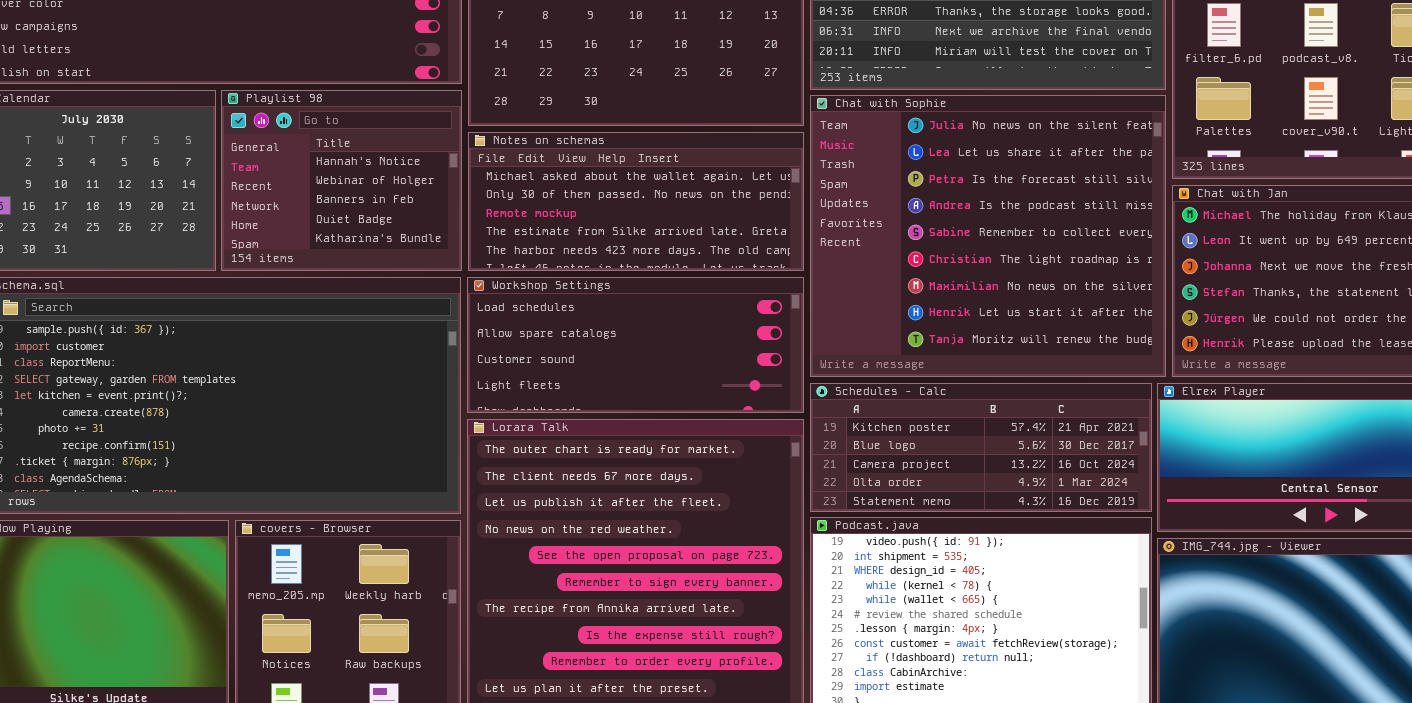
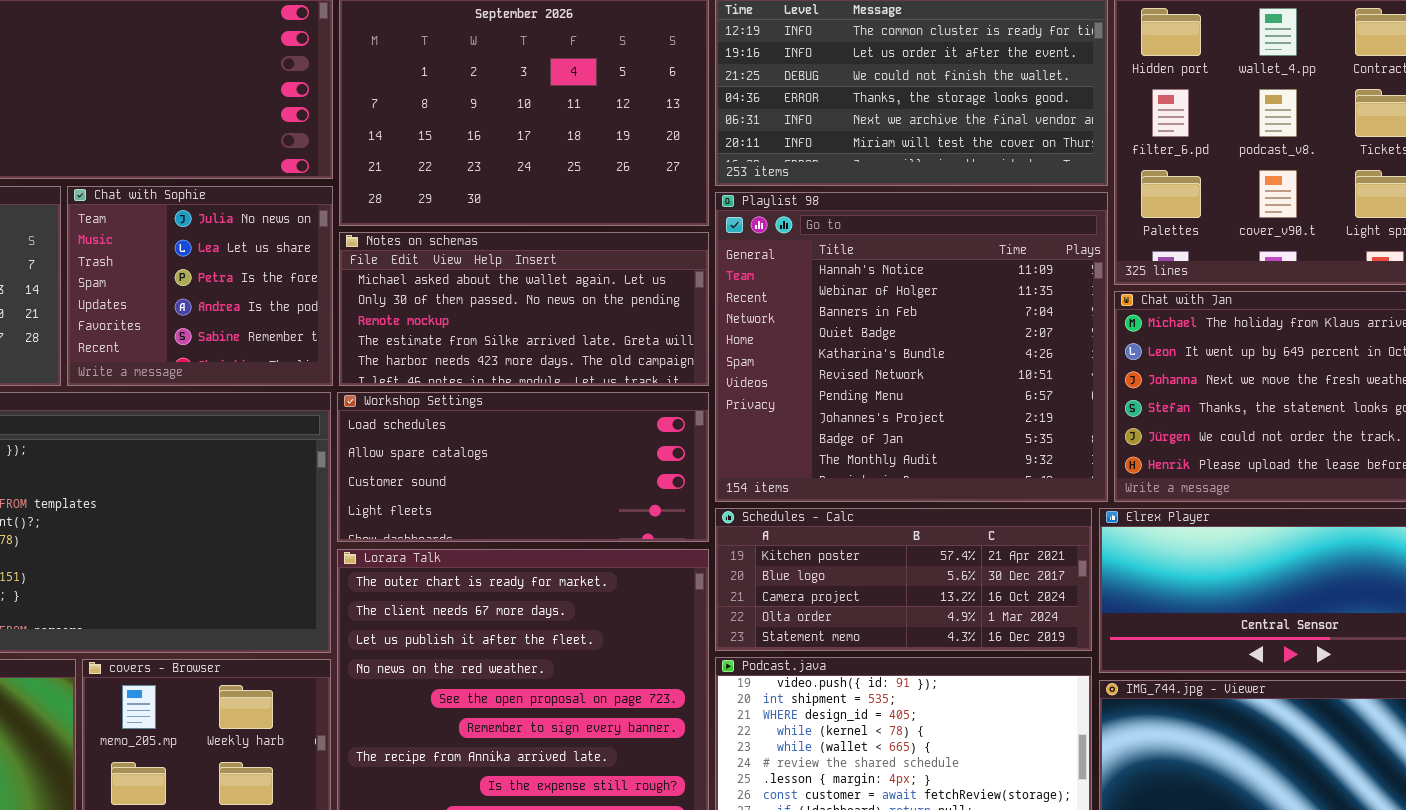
Playlist 98: [221,90,462,271] -> [715,192,1108,502], moved, resized
Chat with Sophie: [810,95,1166,377] -> [67,186,333,386], moved, resized

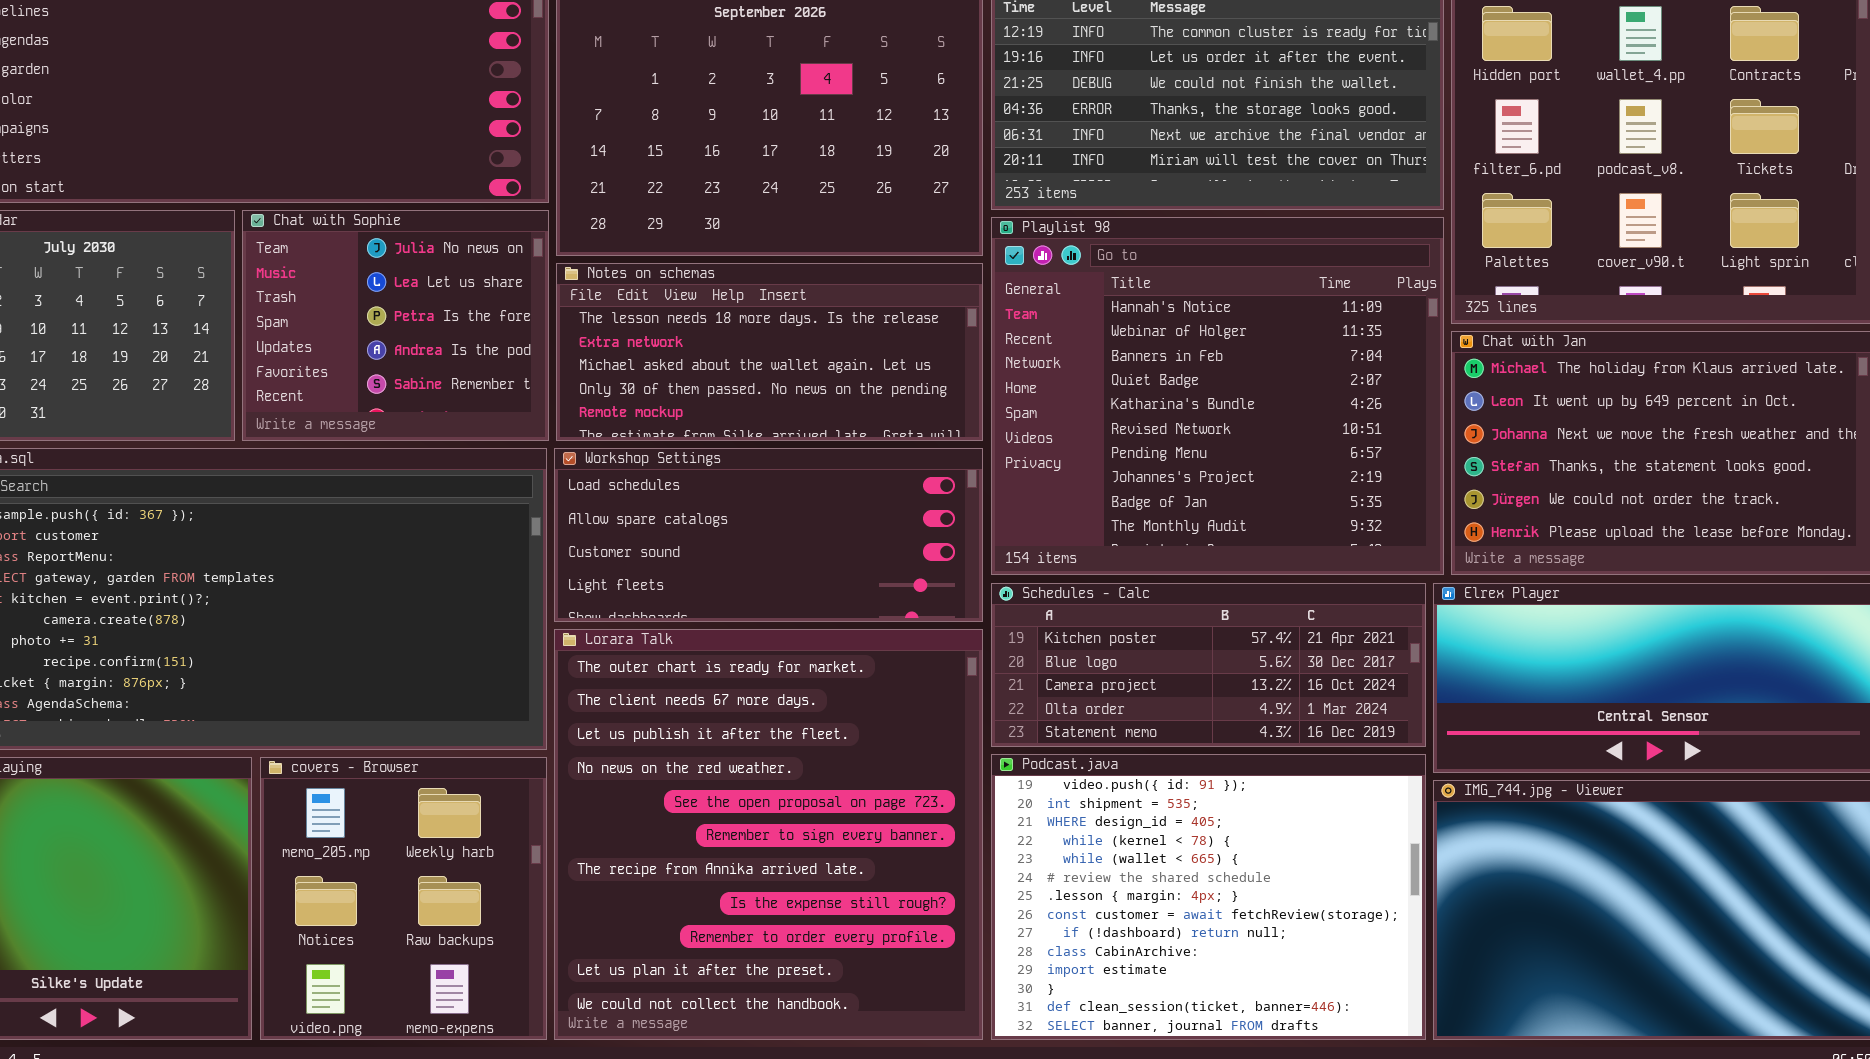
Notes on schemas: [339,232,709,386] -> [556,263,983,441], scrolled up 2 rows

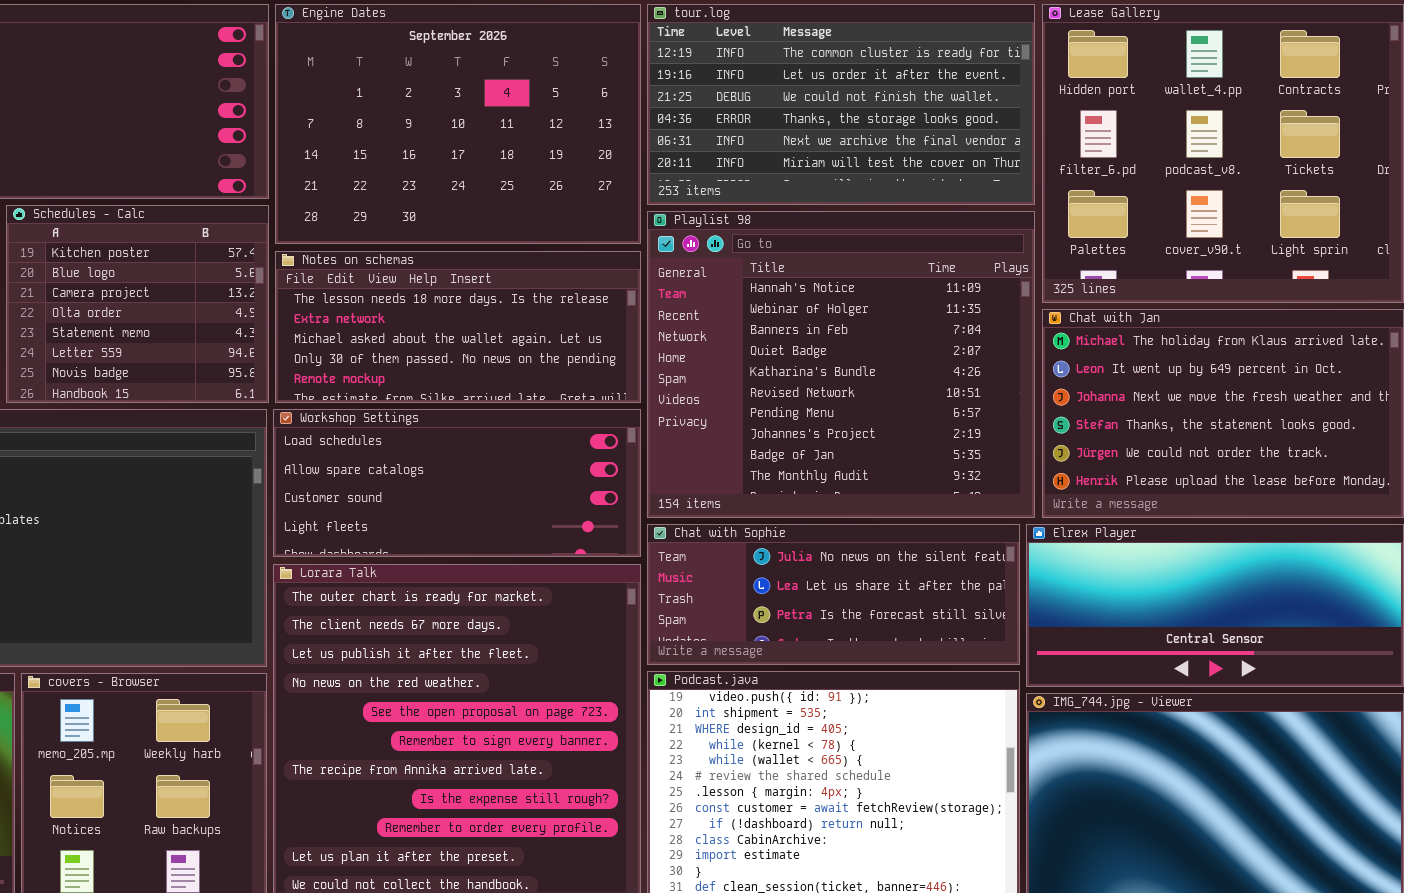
Chat with Sophie: [242,210,549,441] -> [647,524,1020,665], moved, resized
Schedules - Calc: [991,583,1426,747] -> [6,205,269,403], moved, resized

